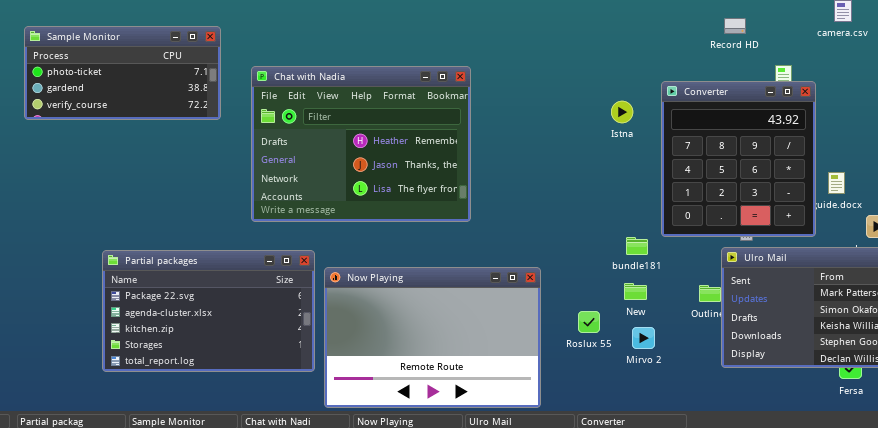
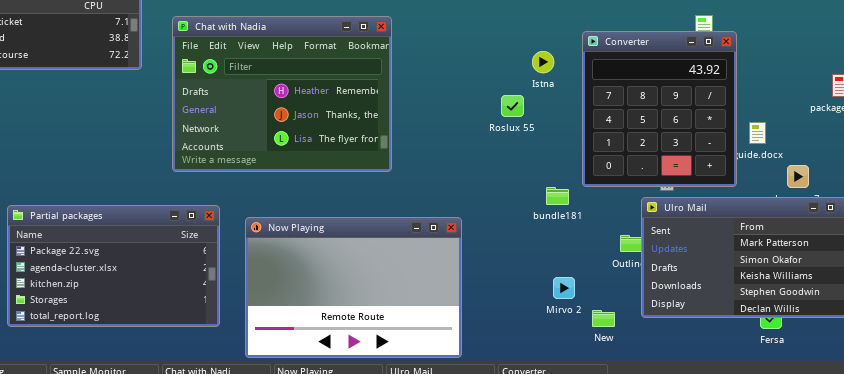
Partial packages: [102,250,315,372] -> [7,205,220,327], moved
New: [624,283,647,300] -> [592,310,615,327], moved
Roslux 55: [578,311,600,333] -> [501,95,524,117], moved

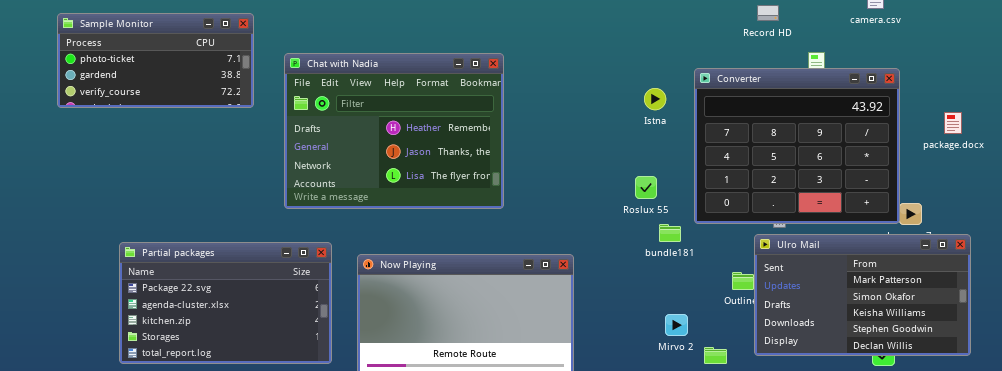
Converter: [582,31,737,187] -> [694,68,900,224], resized
Roslux 55: [501,95,524,117] -> [635,176,657,199], moved

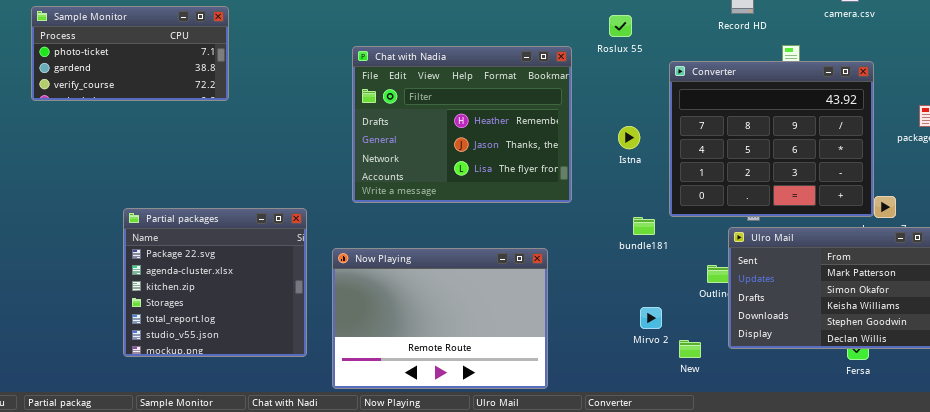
Chat with Nadia: [284,53,504,209] -> [352,46,572,203], moved
Istna: [644,88,666,110] -> [618,126,640,149], moved
Roslux 55: [635,176,657,199] -> [609,15,632,37], moved
Partial packages: [119,242,332,364] -> [123,208,307,357], resized

